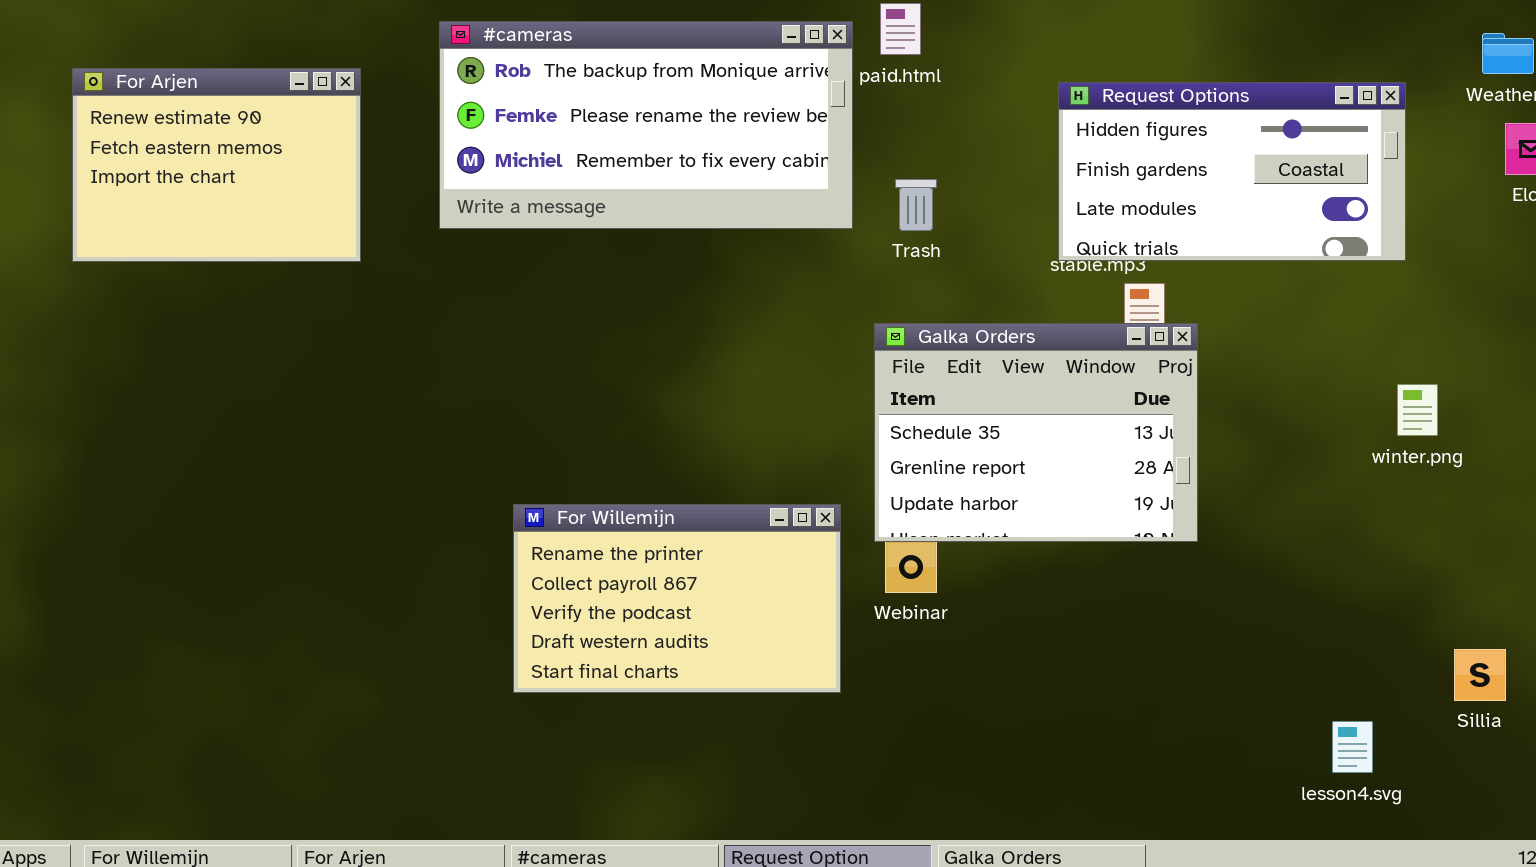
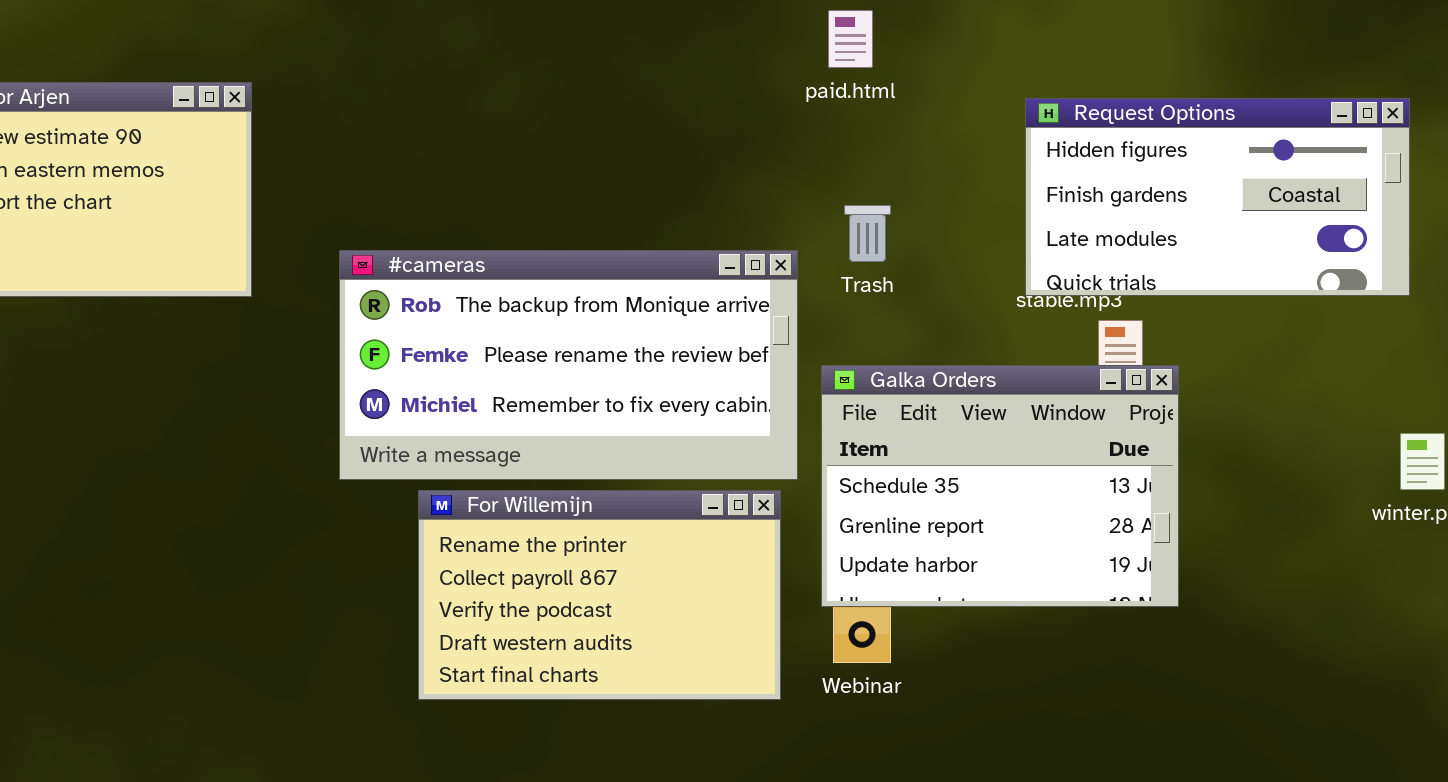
#cameras: [439,21,853,229] -> [339,250,798,480], moved
For Willemijn: [513,504,841,693] -> [418,490,781,700], moved

